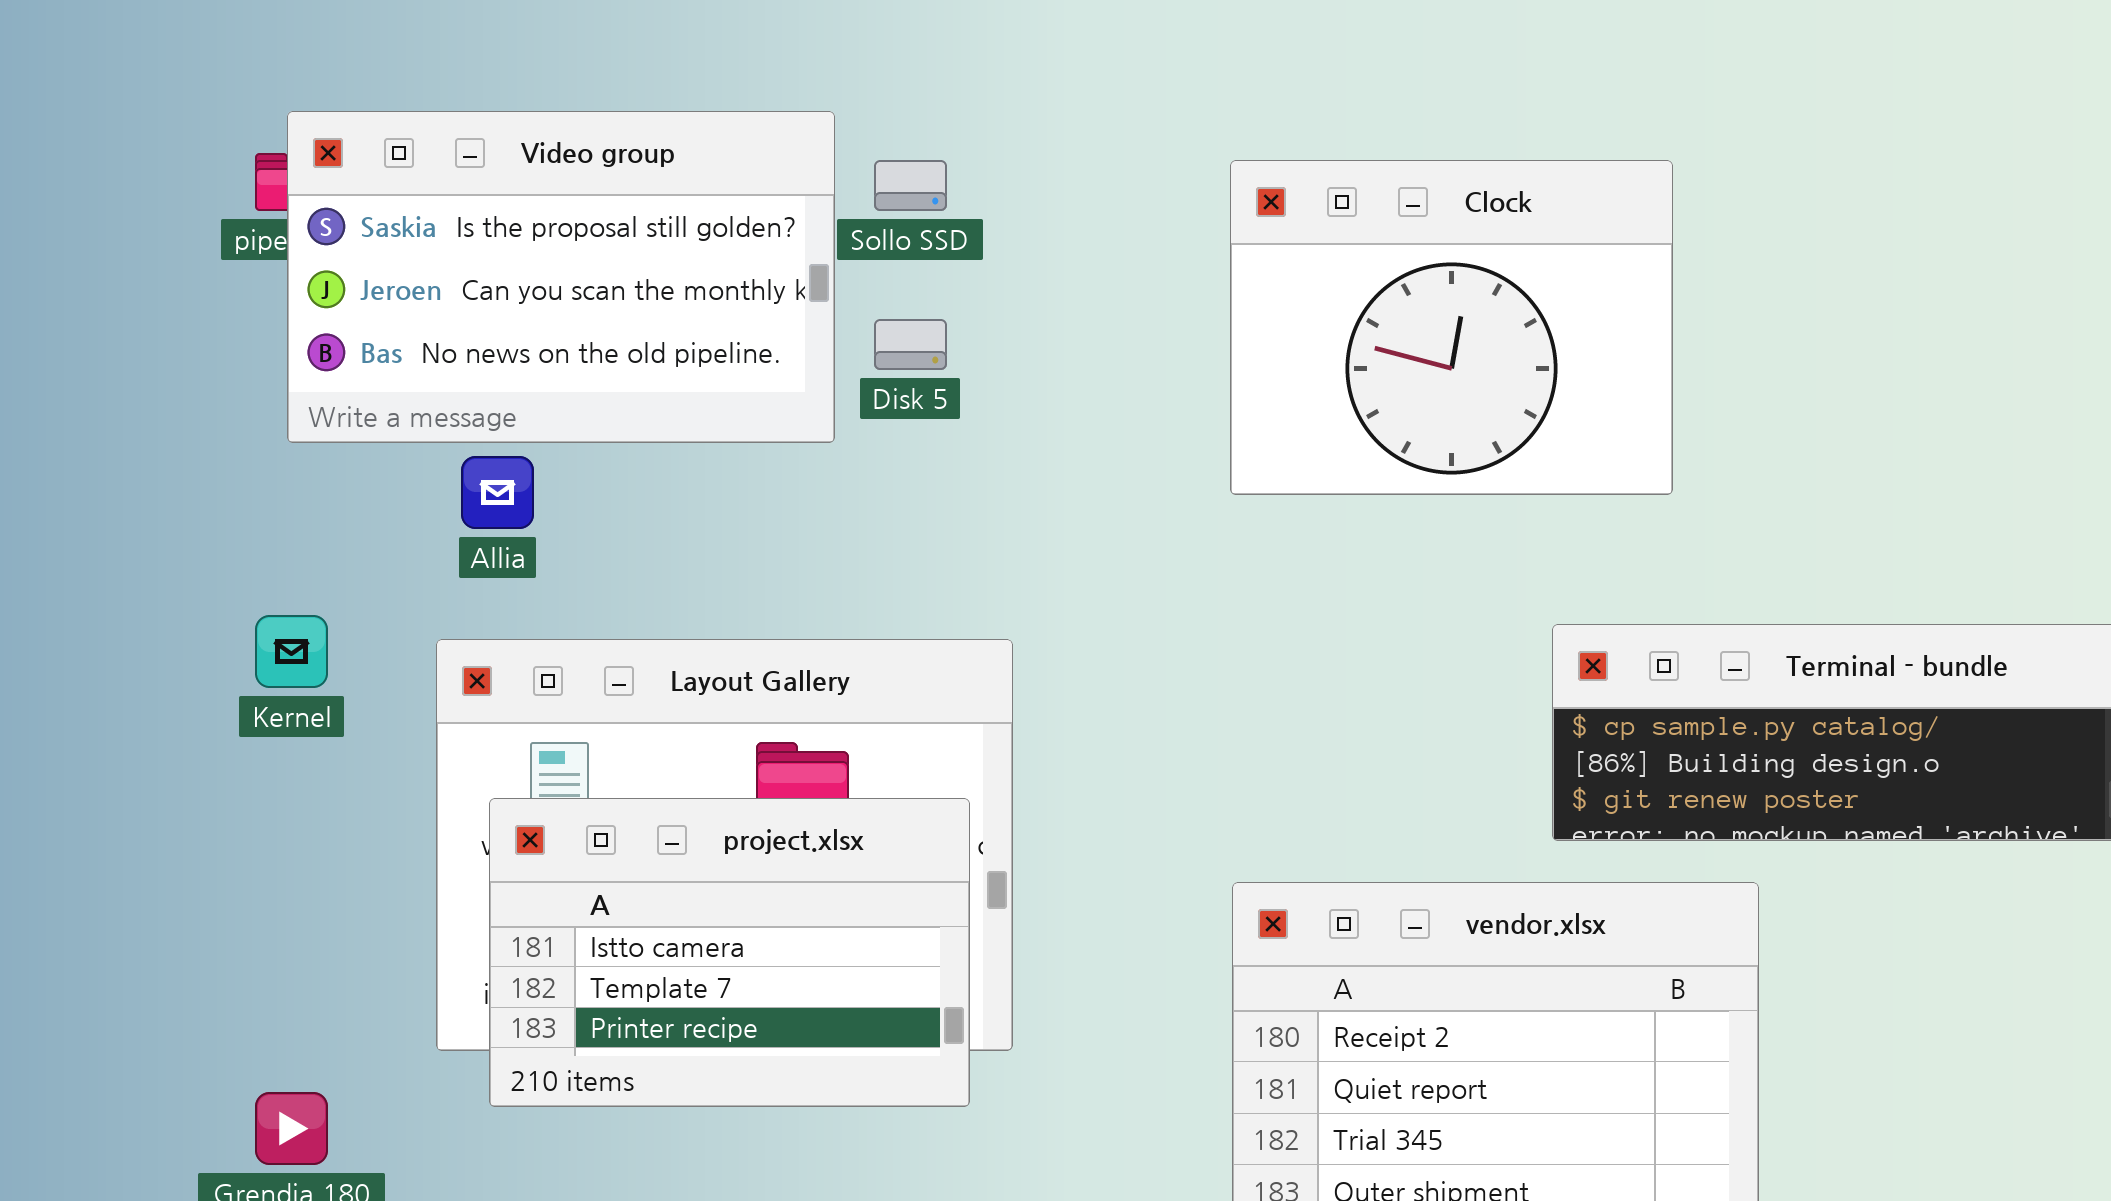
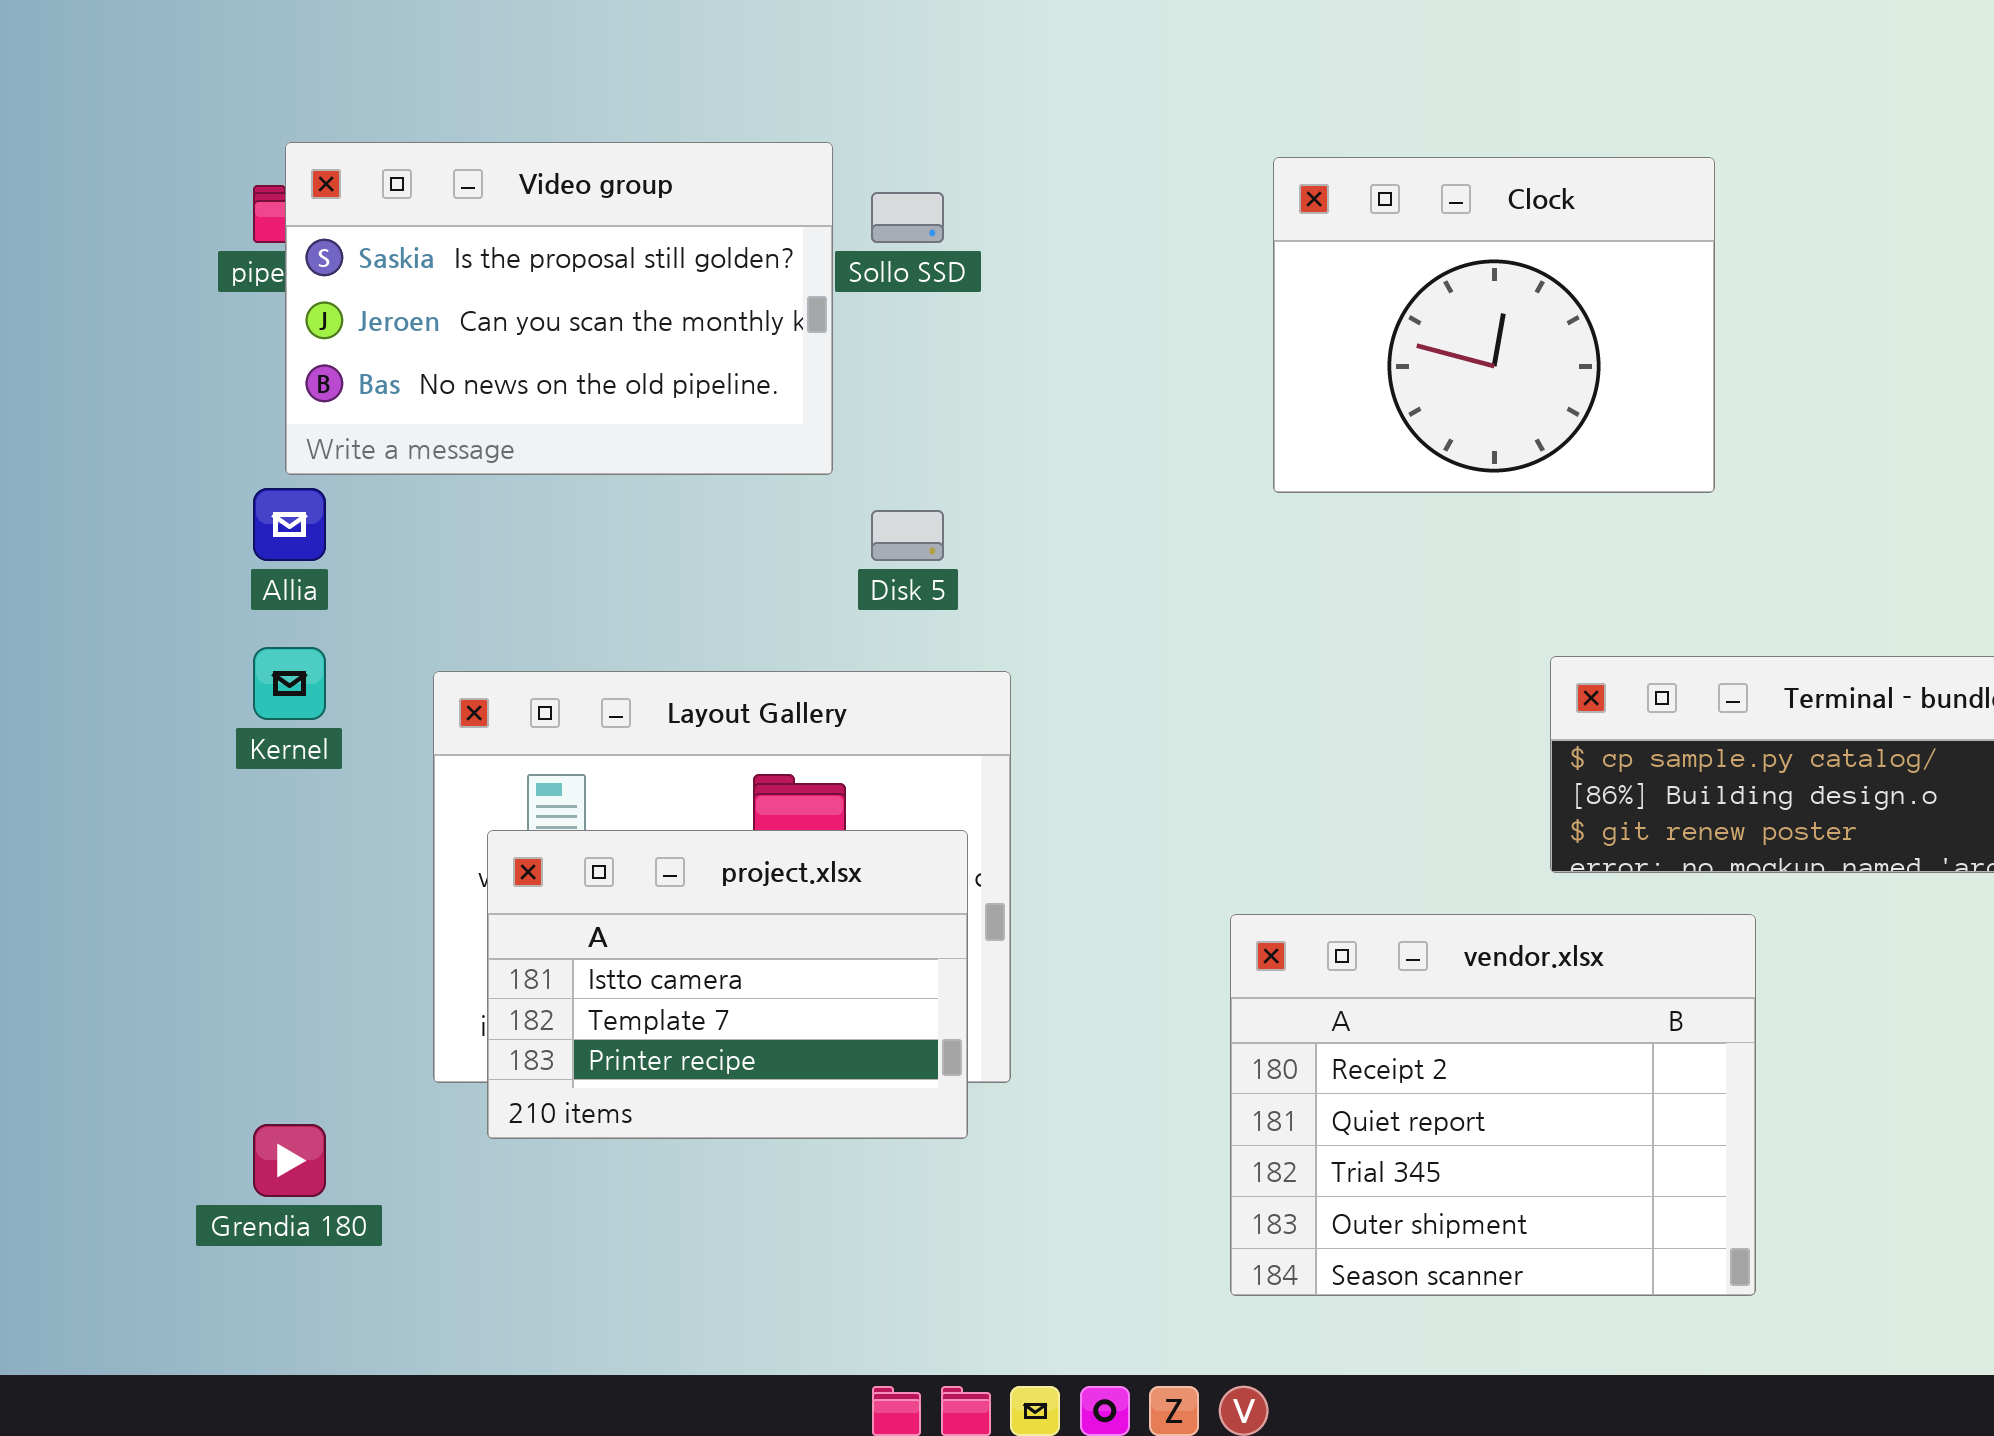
Clock: [1230,160,1673,495] -> [1273,157,1715,493], moved
Disk 5: [874,319,947,370] -> [871,510,944,561], moved
Allia: [461,456,534,529] -> [253,488,326,561], moved

